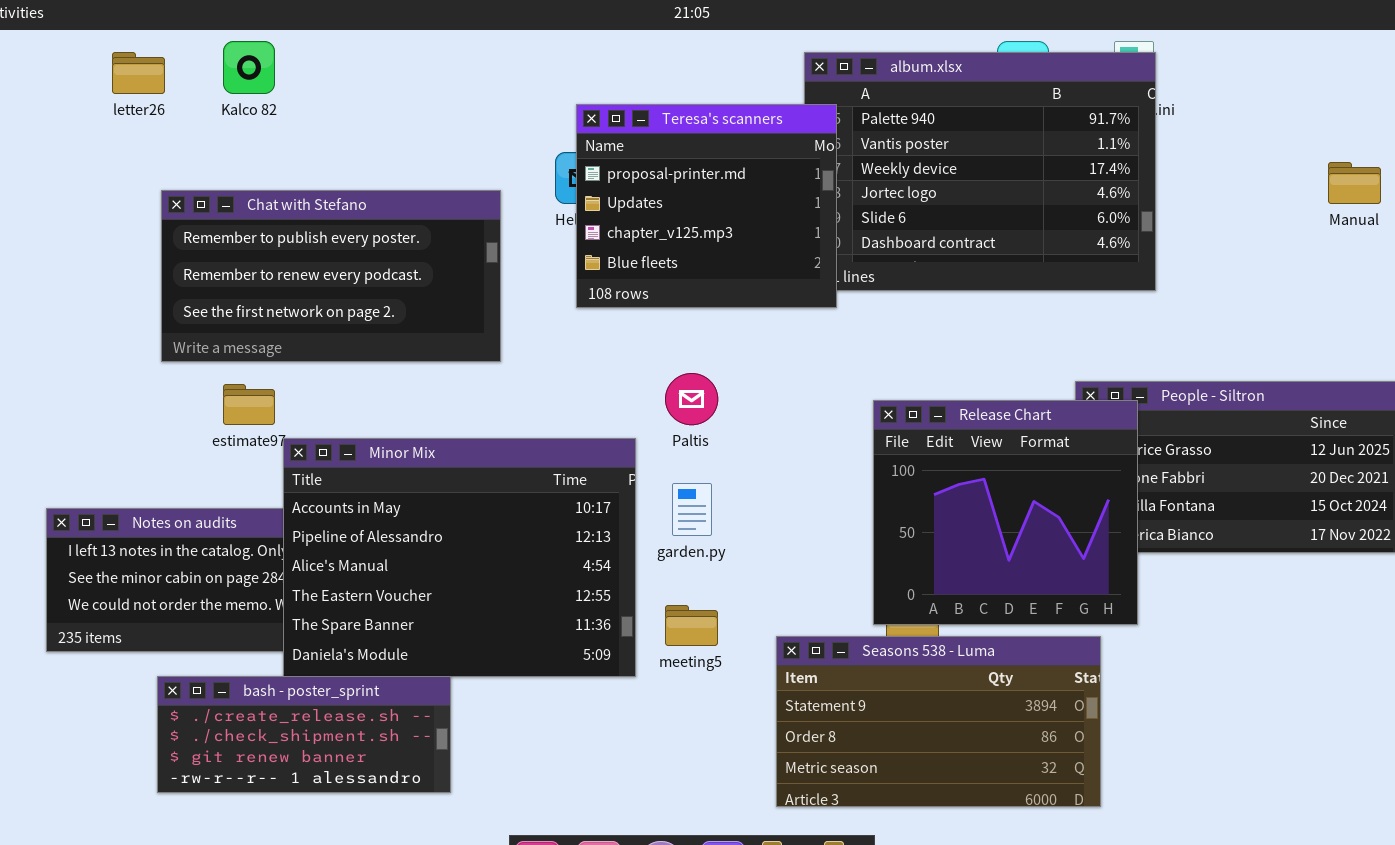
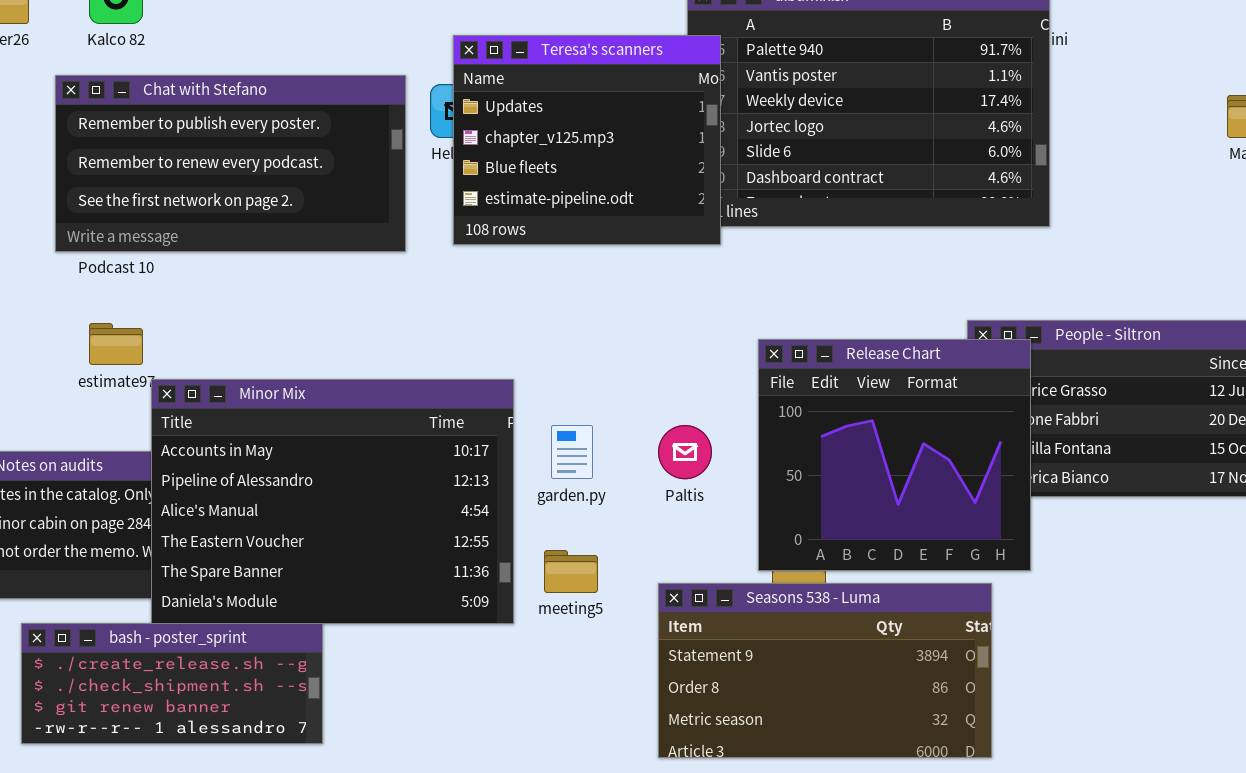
Teresa's scanners: [576,104,837,308] -> [453,35,721,245], scrolled down 1 row
Chat with Stefano: [161,190,501,362] -> [55,75,406,252], moved
Paltis: [665,373,718,425] -> [658,425,712,479], moved

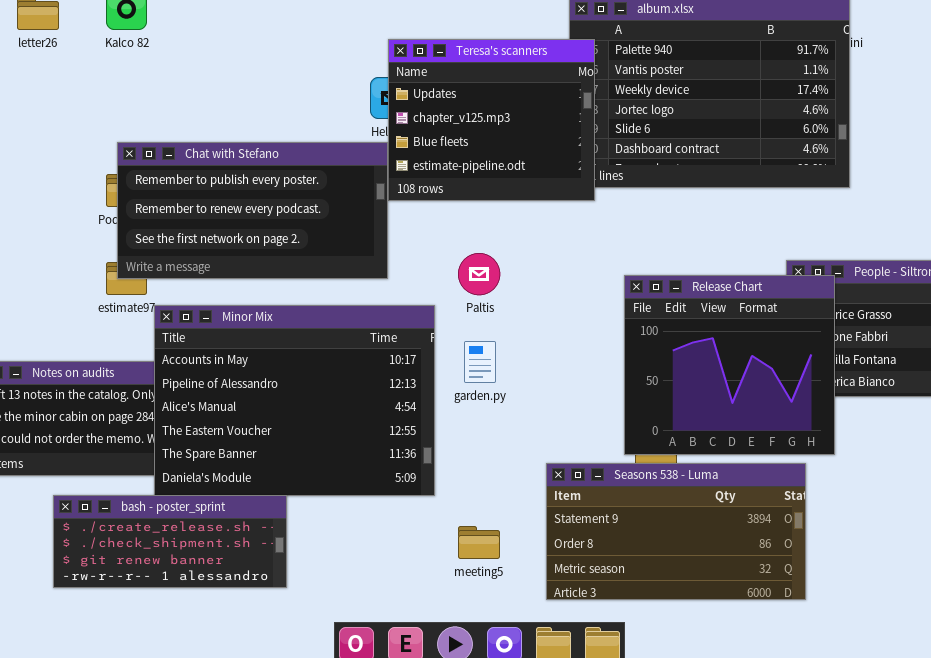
Chat with Stefano: [55,75,406,252] -> [117,142,388,279], moved
Paltis: [658,425,712,479] -> [458,253,500,295], moved
meeting5: [544,550,598,593] -> [458,526,500,559], moved

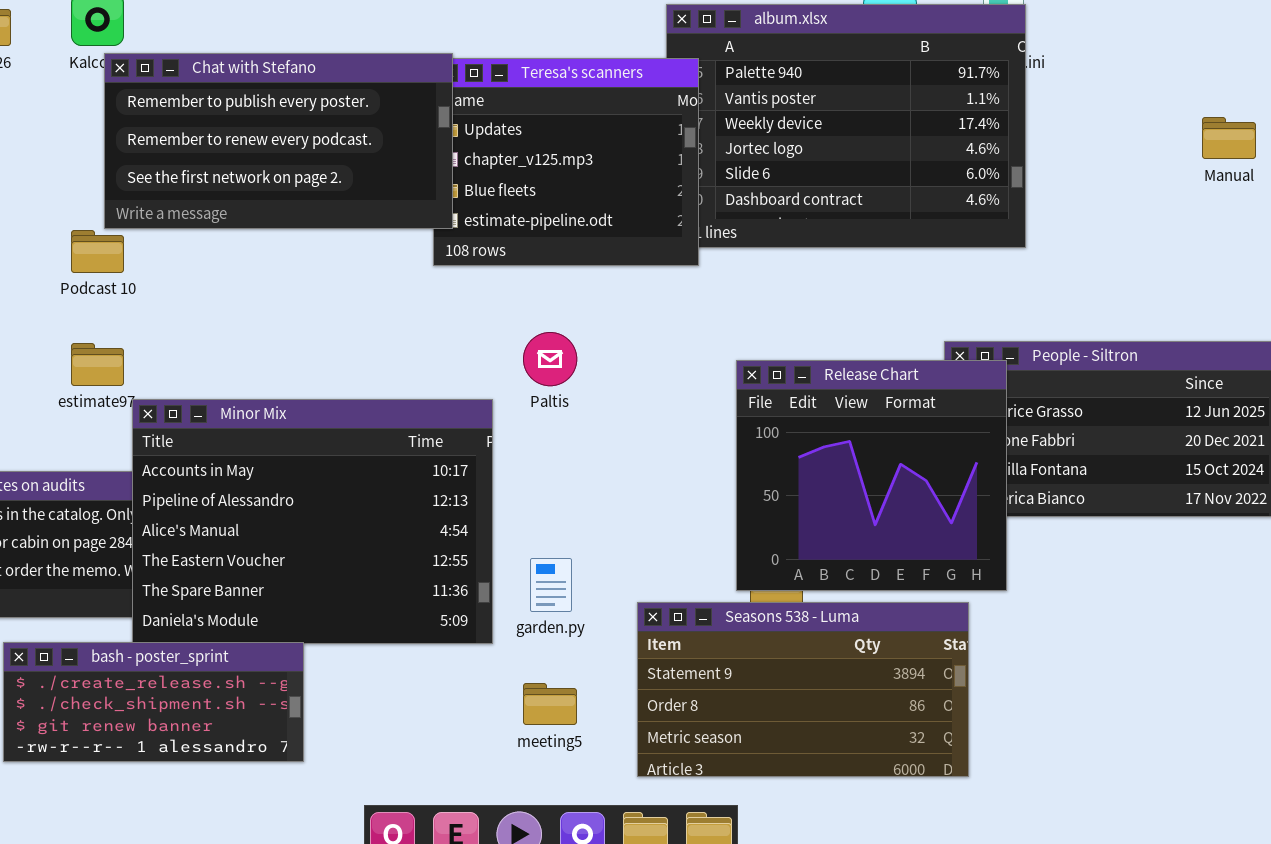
Chat with Stefano: [117,142,388,279] -> [104,53,453,229], moved
garden.py: [464,341,496,383] -> [530,558,572,612], moved

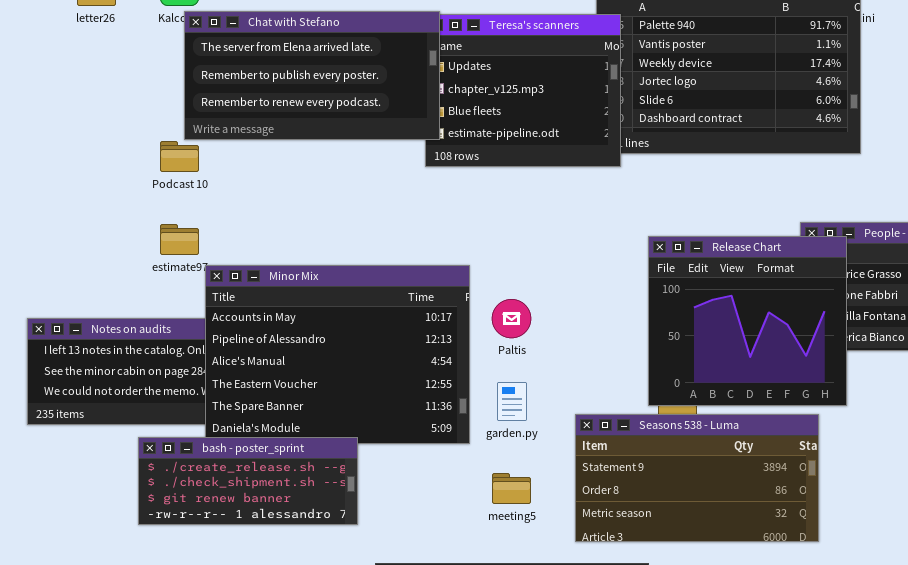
Chat with Stefano: [104,53,453,229] -> [184,11,440,140], scrolled up 1 row
Paltis: [523,332,577,386] -> [492,299,531,338], moved
bash - poster_sprint: [3,642,304,762] -> [138,437,358,525], moved

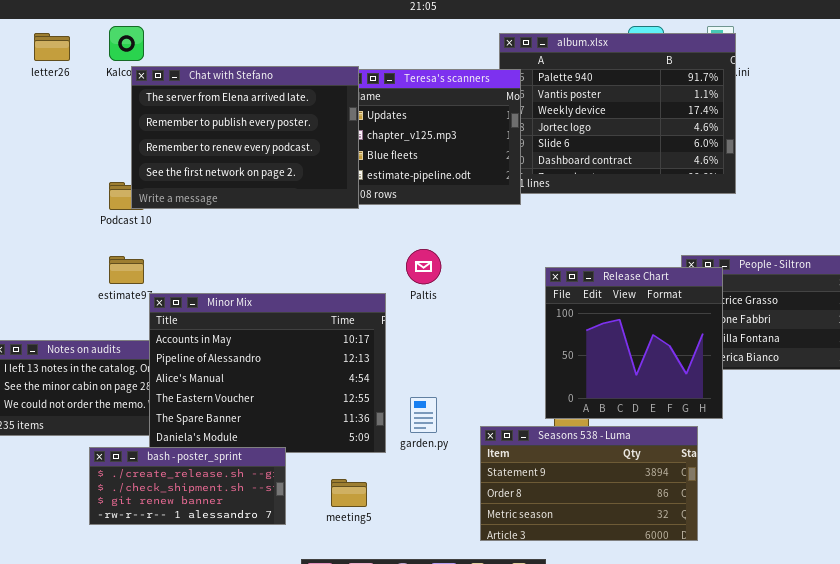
Chat with Stefano: [184,11,440,140] -> [131,66,359,209], resized
Paltis: [492,299,531,338] -> [406,249,441,284], moved
meeting5: [492,473,531,504] -> [331,479,367,507], moved

